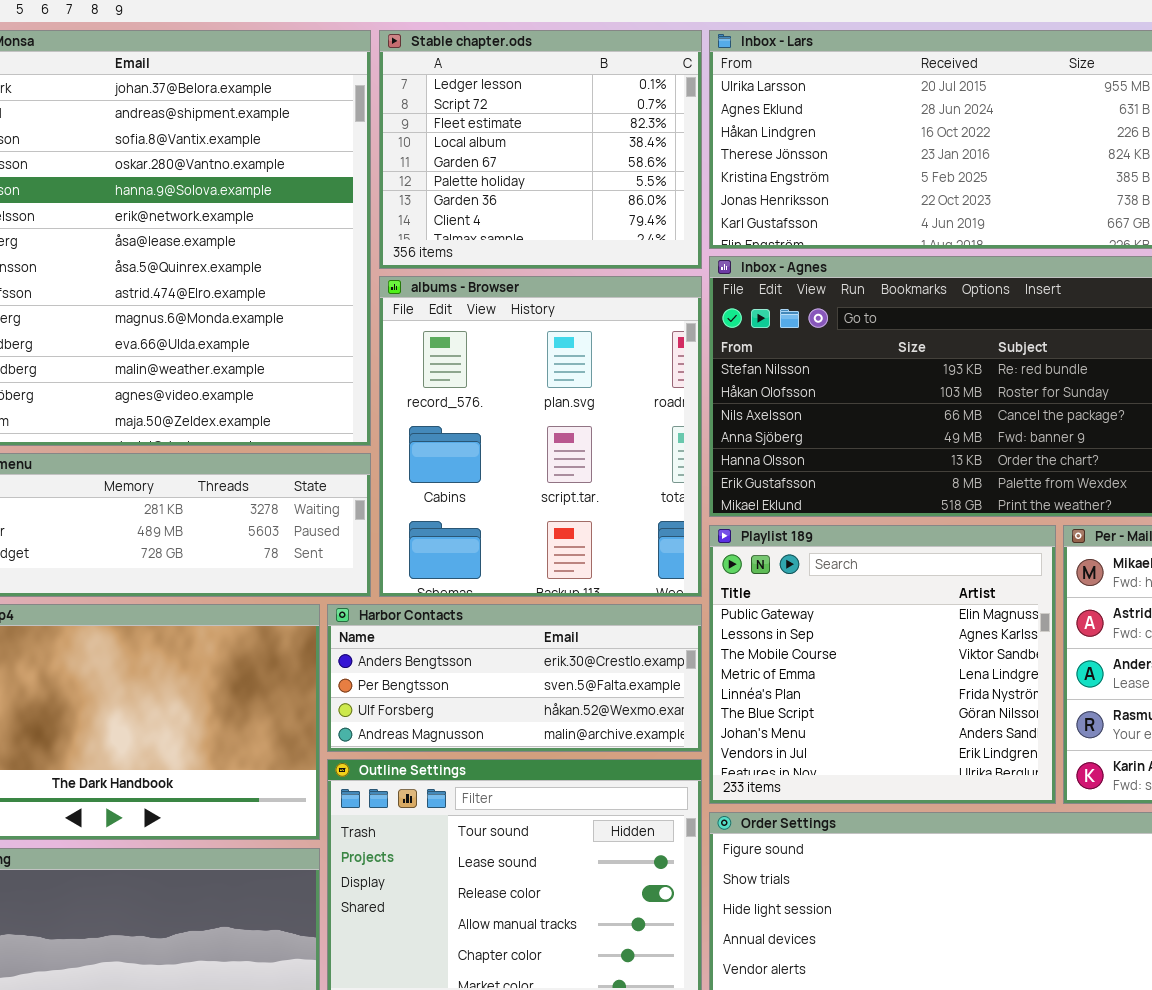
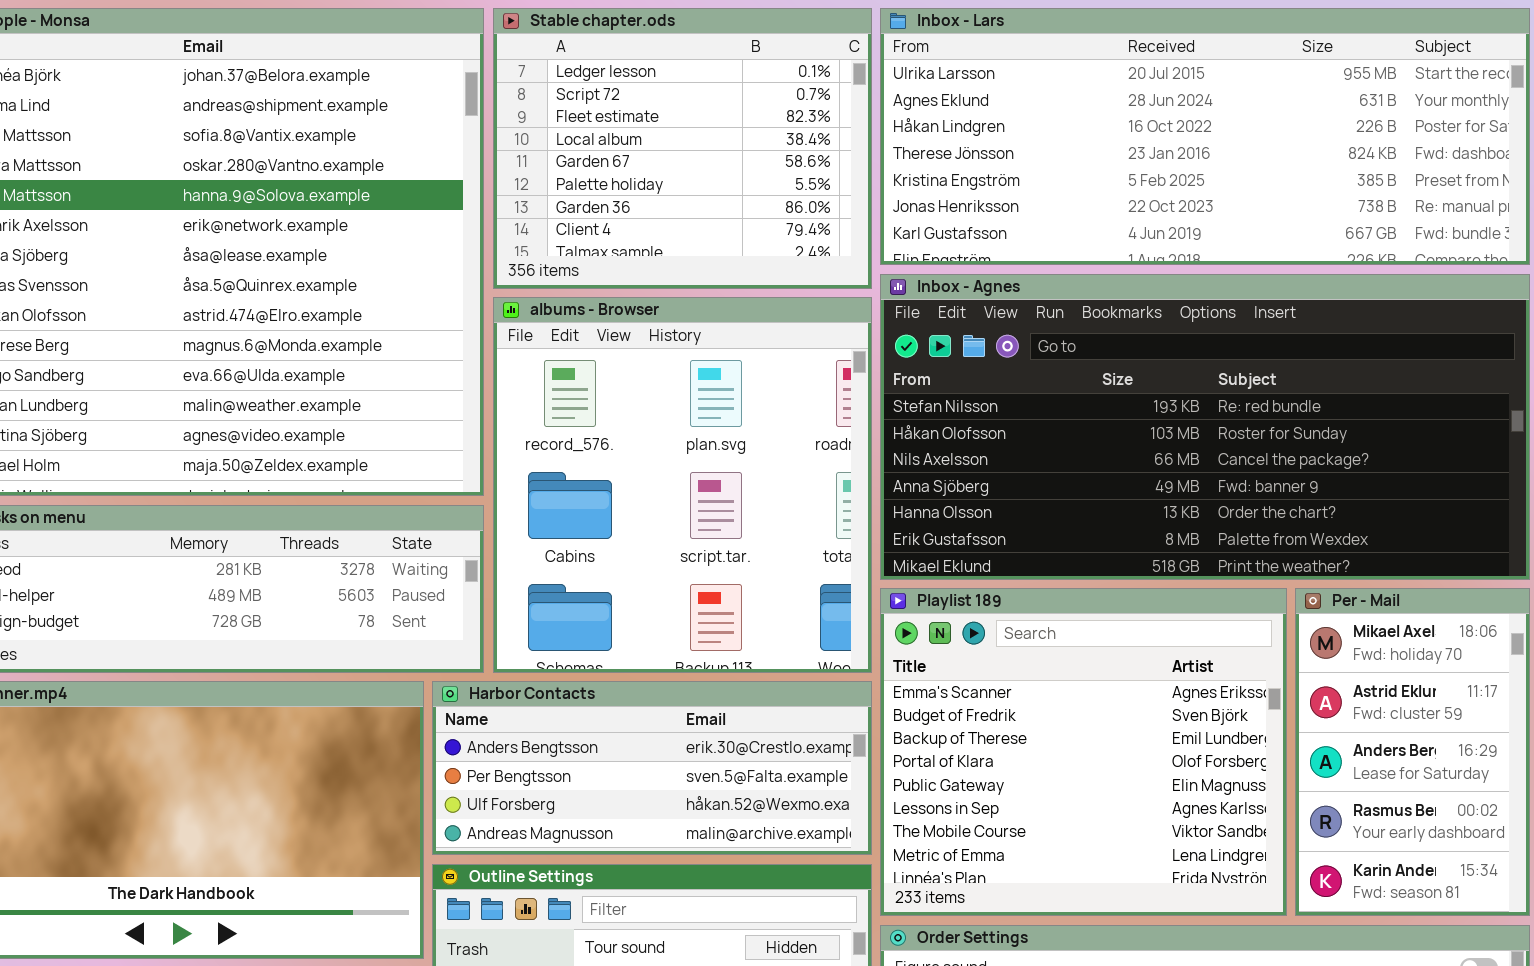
Playlist 189: [709,525,1056,804] -> [880,588,1287,916], scrolled up 4 rows

